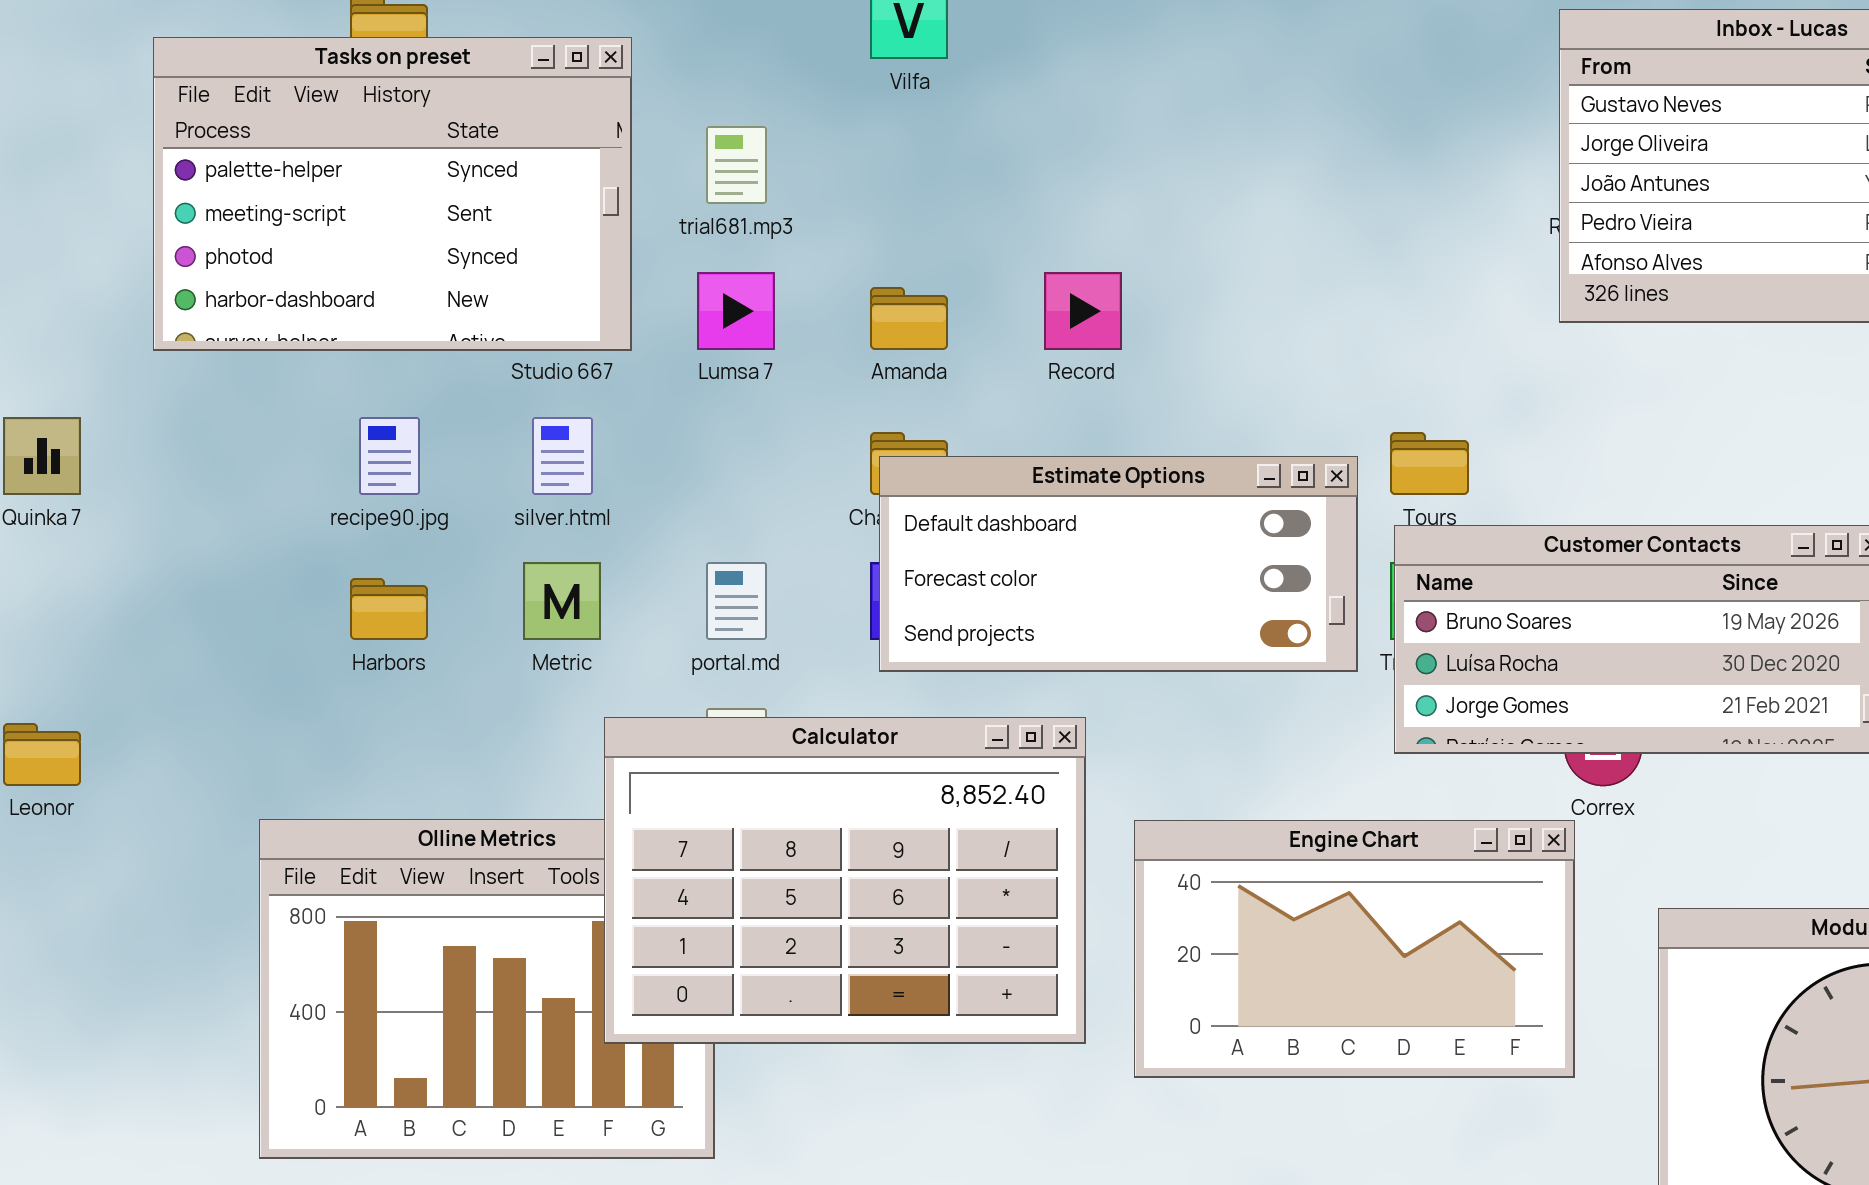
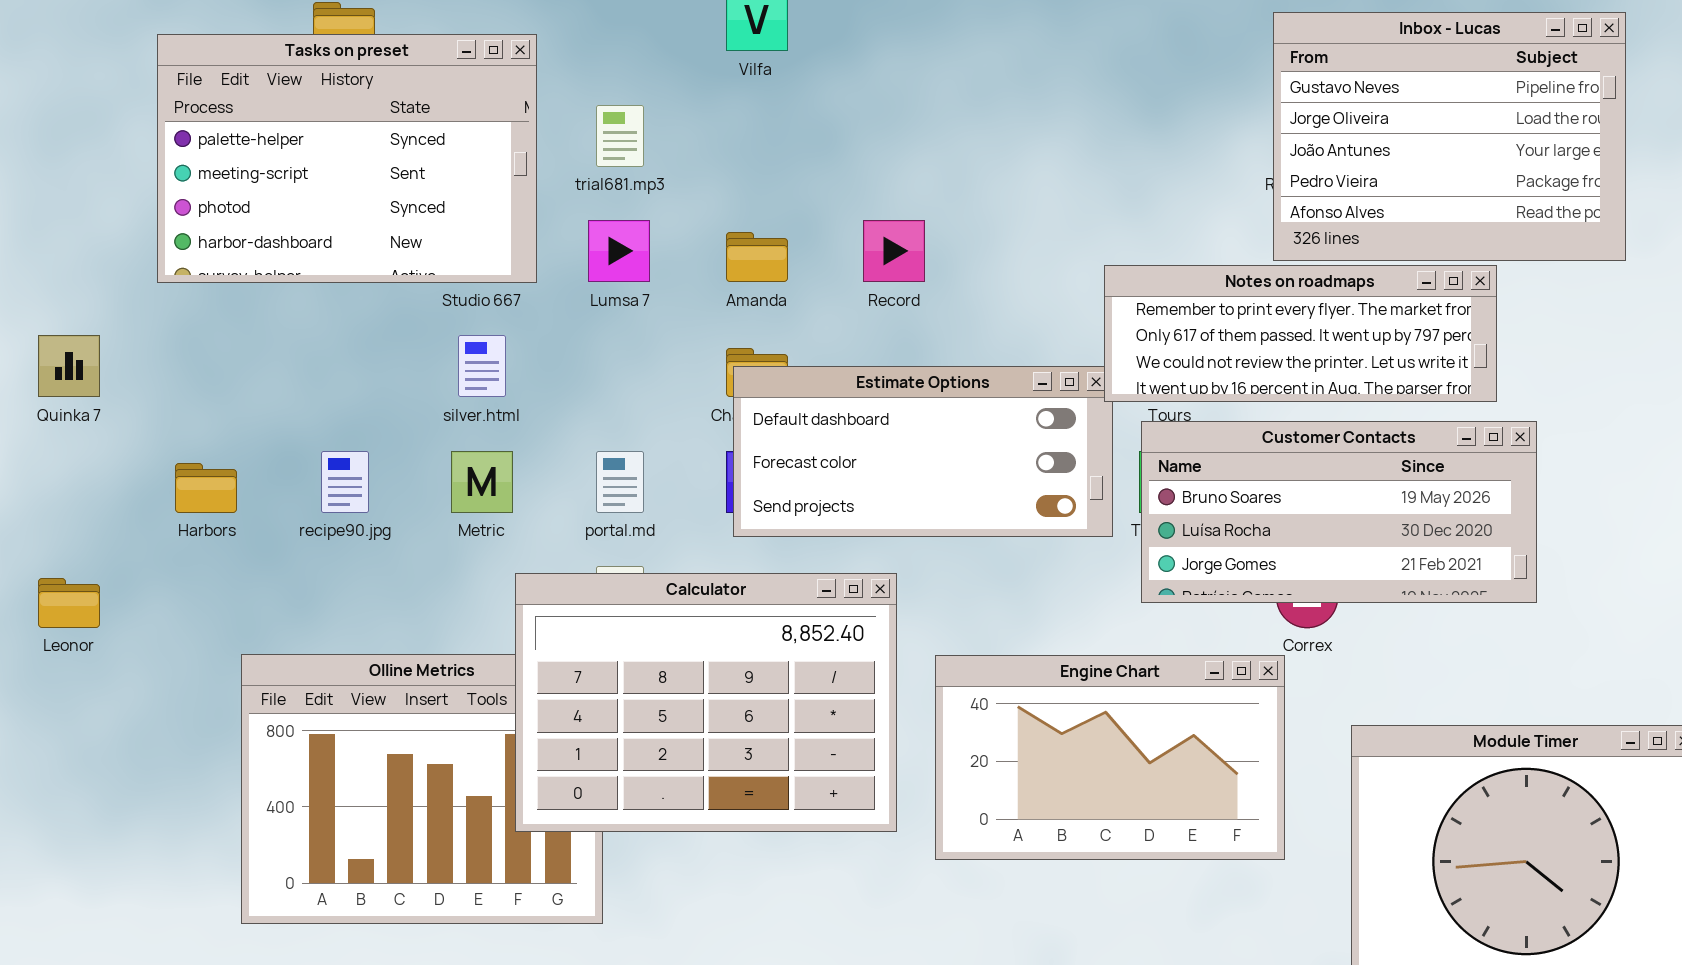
Notes on roadmaps: none -> [1104,265,1497,402], opened
recipe90.jpg: [359,417,420,495] -> [321,451,369,513], moved
Harbors: [350,578,428,640] -> [175,463,237,513], moved

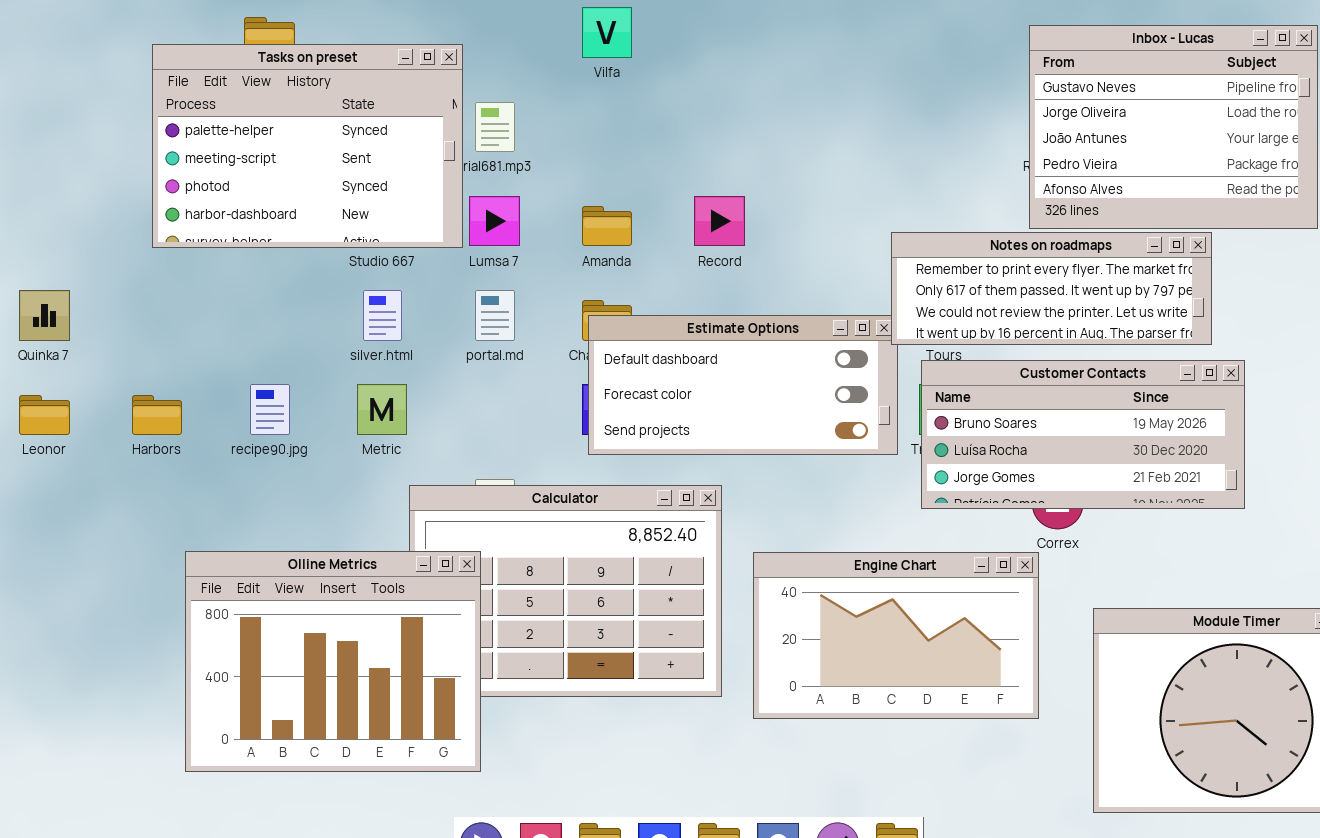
Tasks on preset: [157,34,537,283] -> [152,44,463,248], moved
portal.md: [596,451,644,513] -> [475,290,515,341], moved
Leonor: [38,578,100,628] -> [19,395,70,435], moved
Olline Metrics: [241,654,603,924] -> [185,551,481,772], raised

